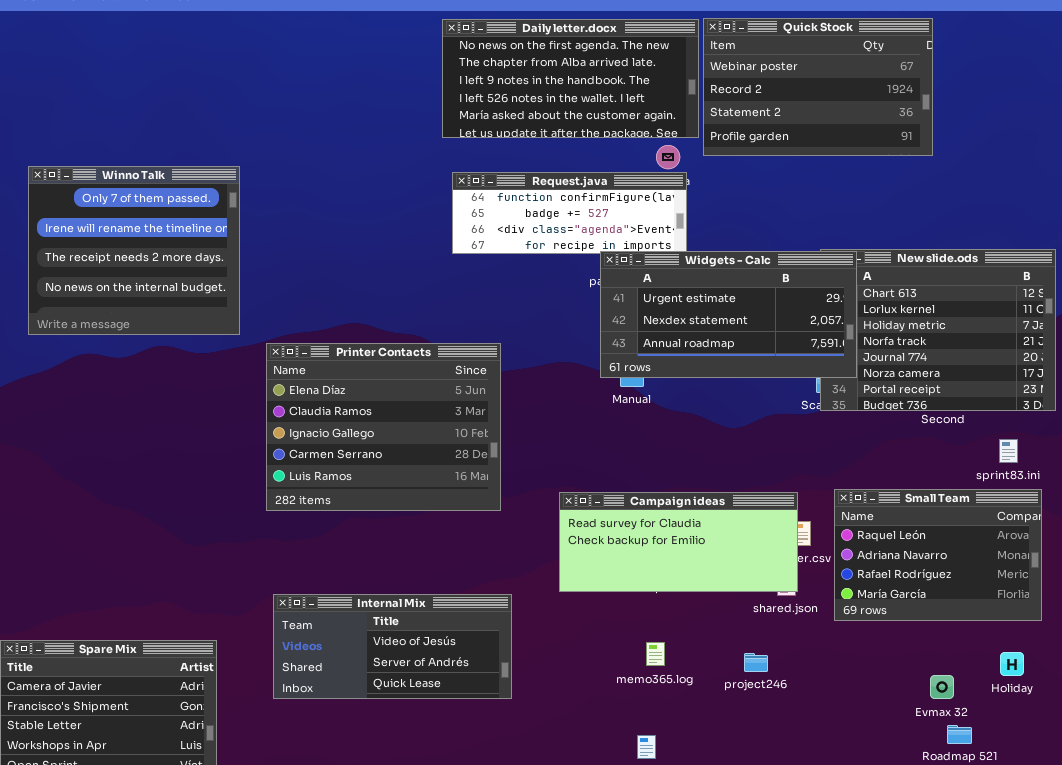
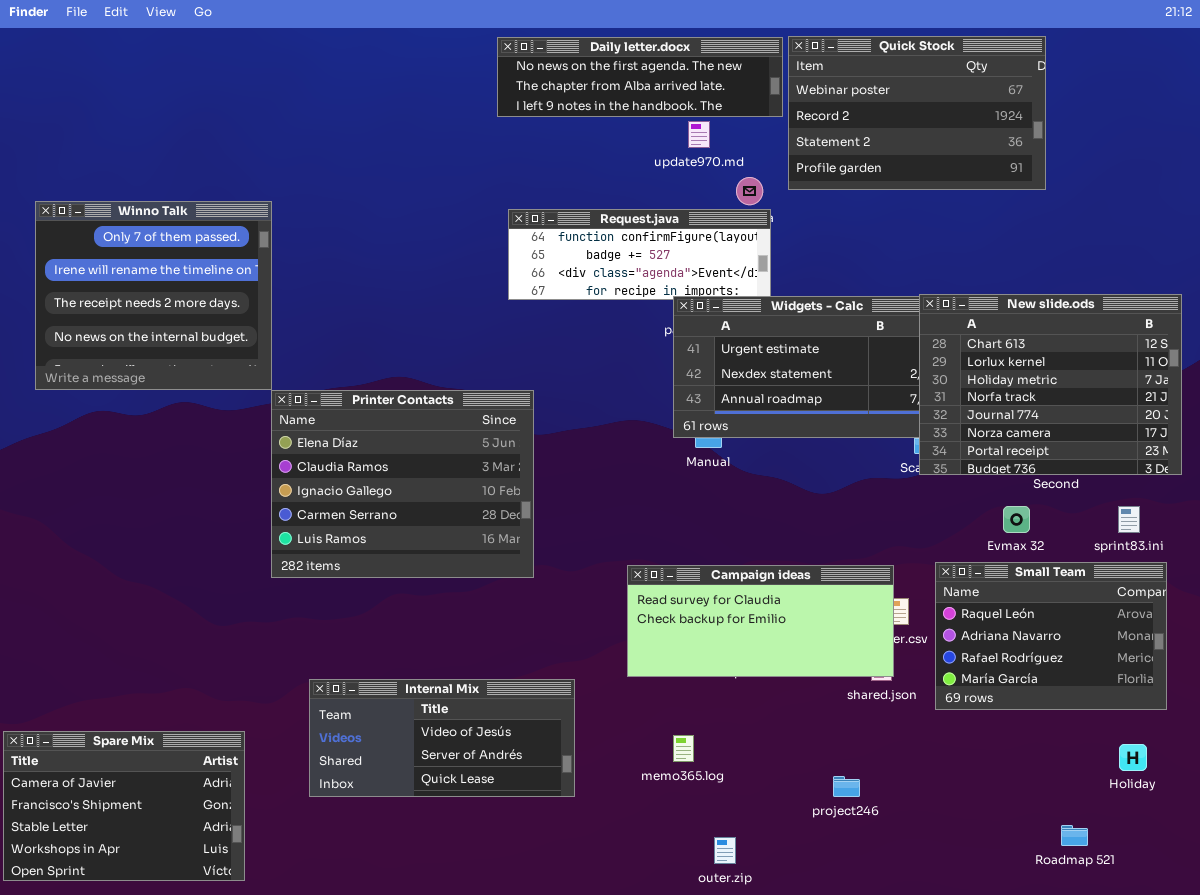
Daily letter.docx: [442,19,699,138] -> [497,37,783,117], resized
New slide.ods: [820,249,1056,411] -> [919,294,1182,475], raised
Printer Contacts: [266,343,501,511] -> [271,390,534,578], moved
memo365.log: [646,642,665,666] -> [673,735,694,762], moved
project246: [744,653,768,672] -> [833,776,860,797], moved
Evmax 32: [930,675,954,699] -> [1003,506,1030,533], moved

